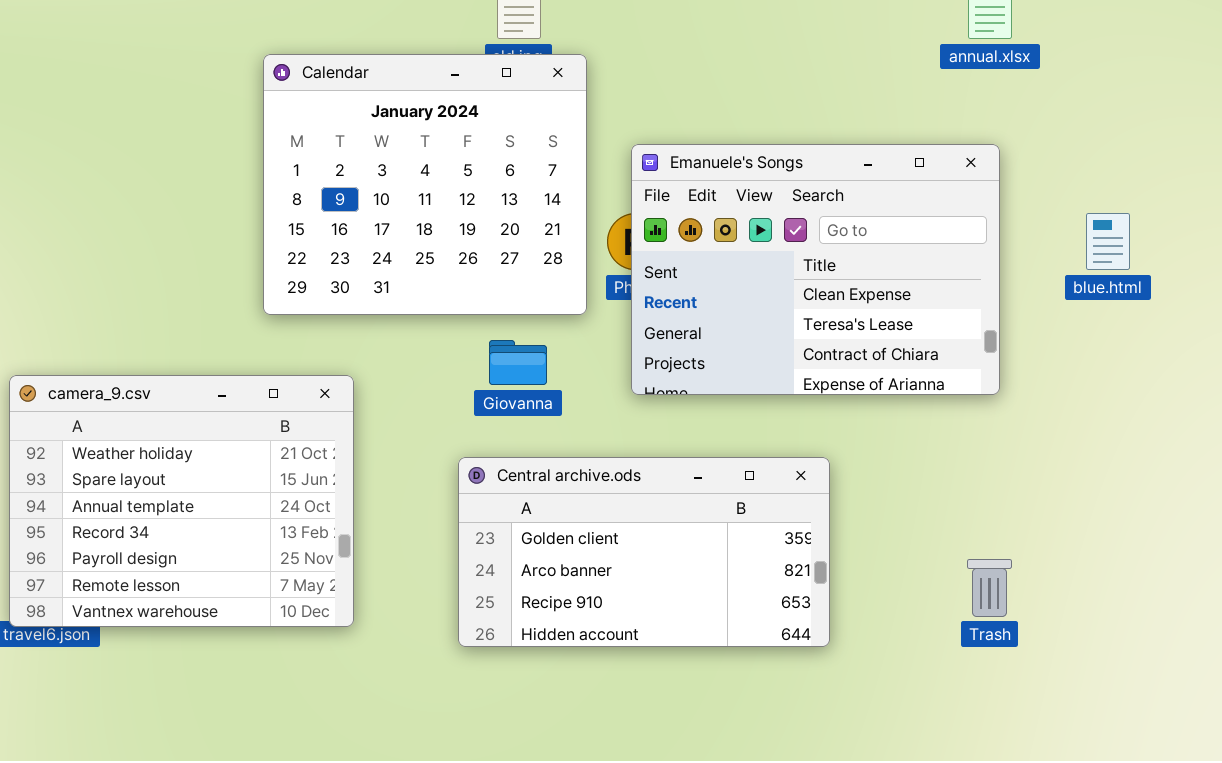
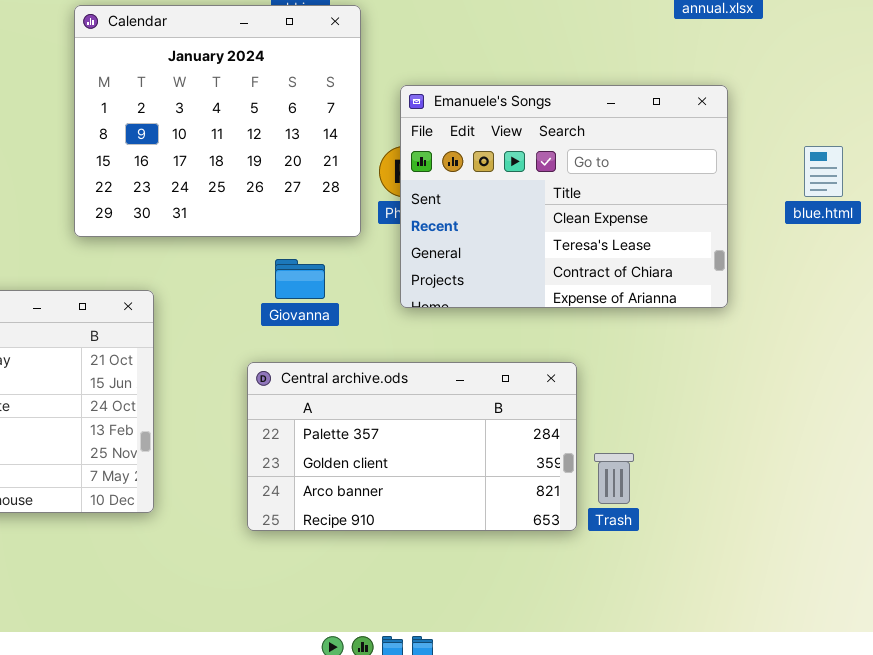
Central archive.ods: [458,457,830,647] -> [247,362,577,531], scrolled up 1 row
Trash: [967,559,1012,617] -> [594,453,634,504], moved

